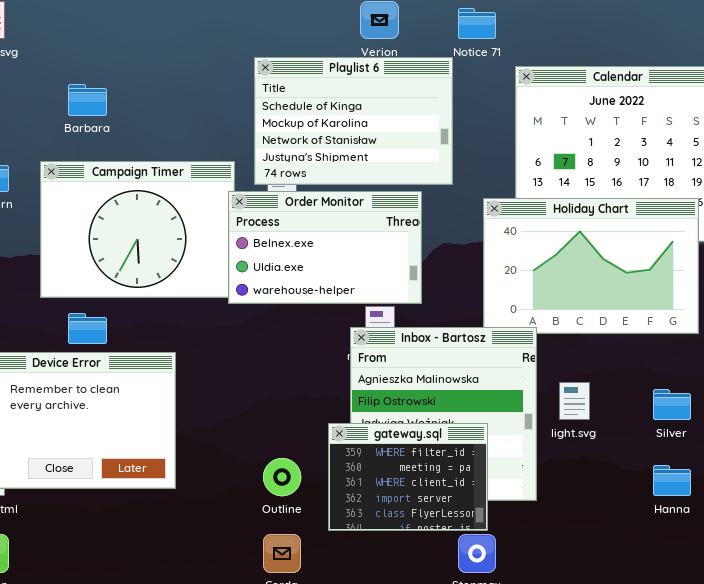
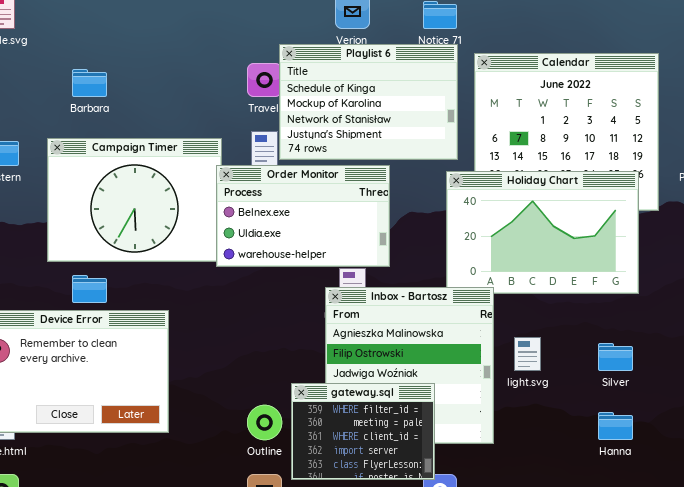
Playlist 6: [254,57,453,185] -> [279,44,458,160], moved
gateway.sql: [328,423,488,531] -> [291,383,435,480], moved

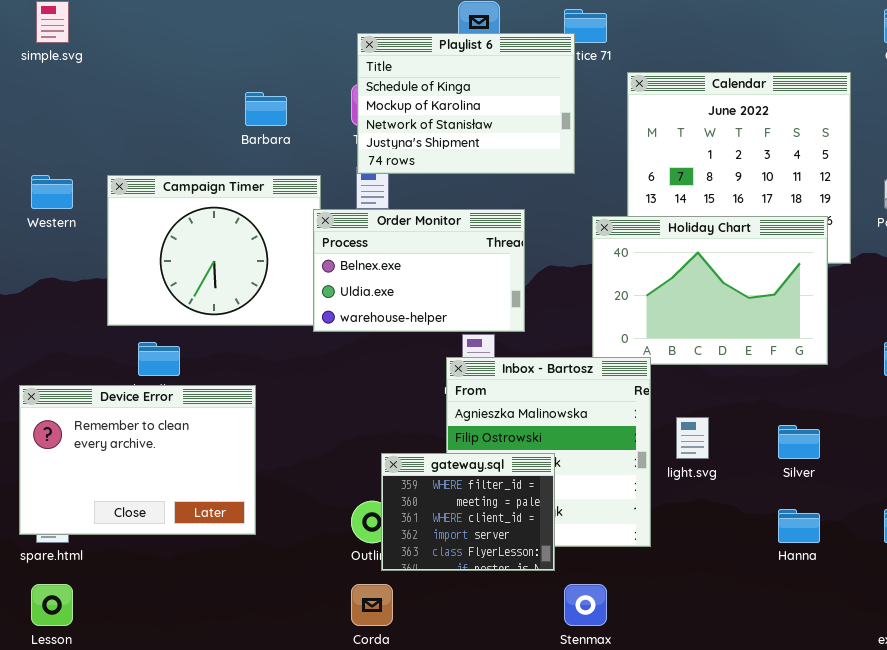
Playlist 6: [279,44,458,160] -> [357,33,575,174], moved
Barbara: [72,69,107,97] -> [245,92,287,126], moved
gateway.sql: [291,383,435,480] -> [381,453,555,571], moved

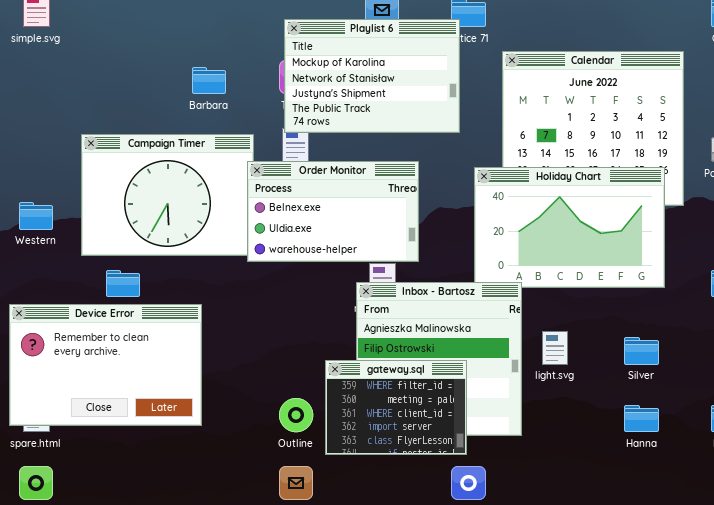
Playlist 6: [357,33,575,174] -> [284,19,460,133], scrolled down 1 row
Western: [31,175,73,209] -> [19,202,53,230], moved
gateway.sql: [381,453,555,571] -> [325,360,467,455], moved

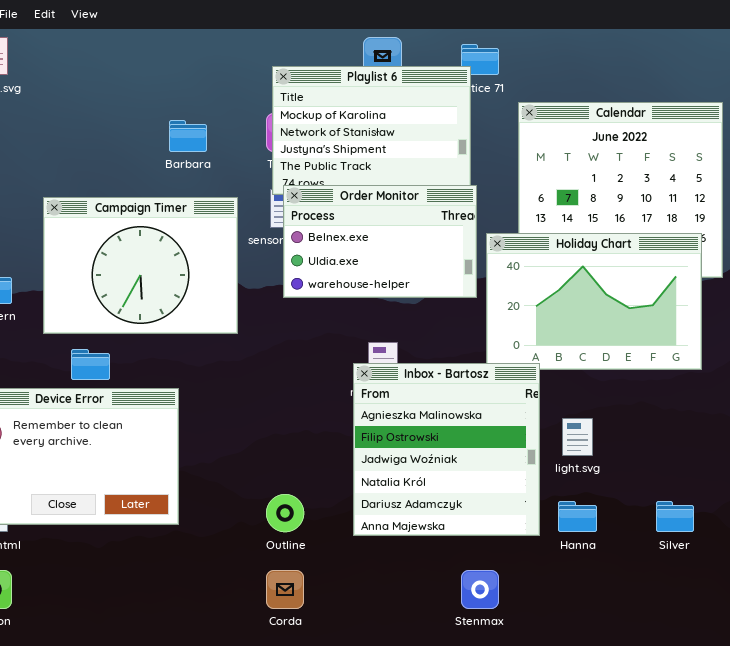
Order Monitor: [247,161,419,262] -> [283,185,477,298], moved
Silver: [624,337,659,365] -> [656,501,694,532], moved
gateway.sql: [325,360,467,455] -> none, closed
Hanna: [624,405,659,432] -> [558,501,597,532], moved

